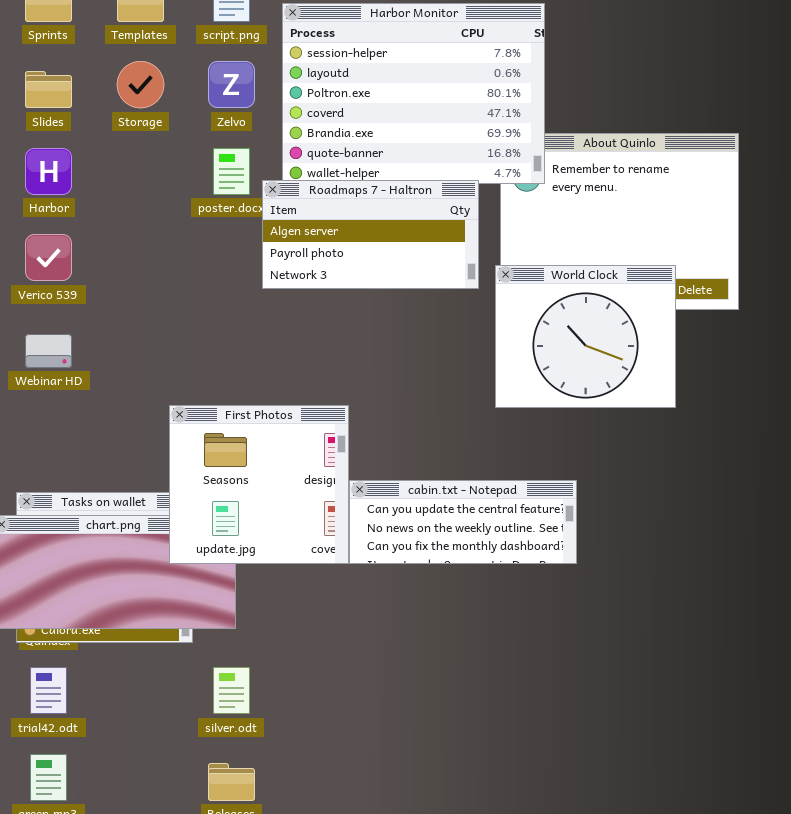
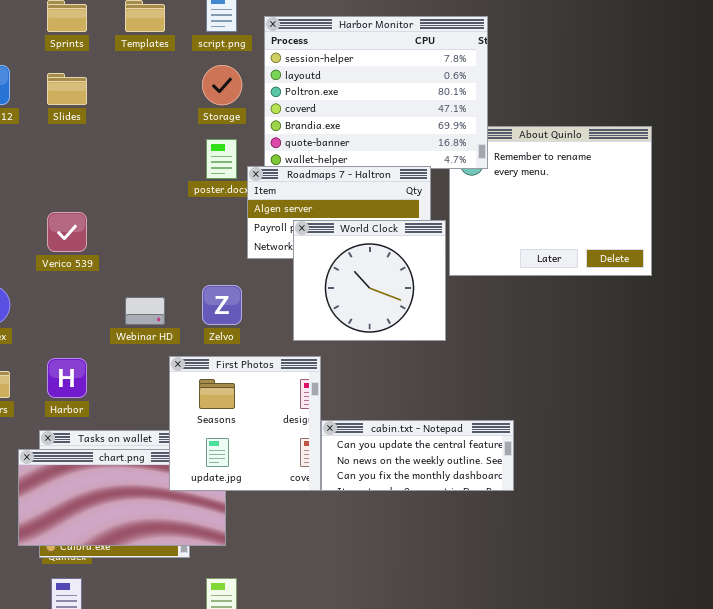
Storage: [117,61,164,108] -> [202,65,242,105], moved
Zelvo: [208,61,255,108] -> [202,285,242,325], moved
Harbor: [25,148,72,195] -> [47,358,87,398], moved
World Clock: [495,265,676,408] -> [293,220,446,341], moved
Webinar HD: [25,334,72,368] -> [125,297,165,325], moved

